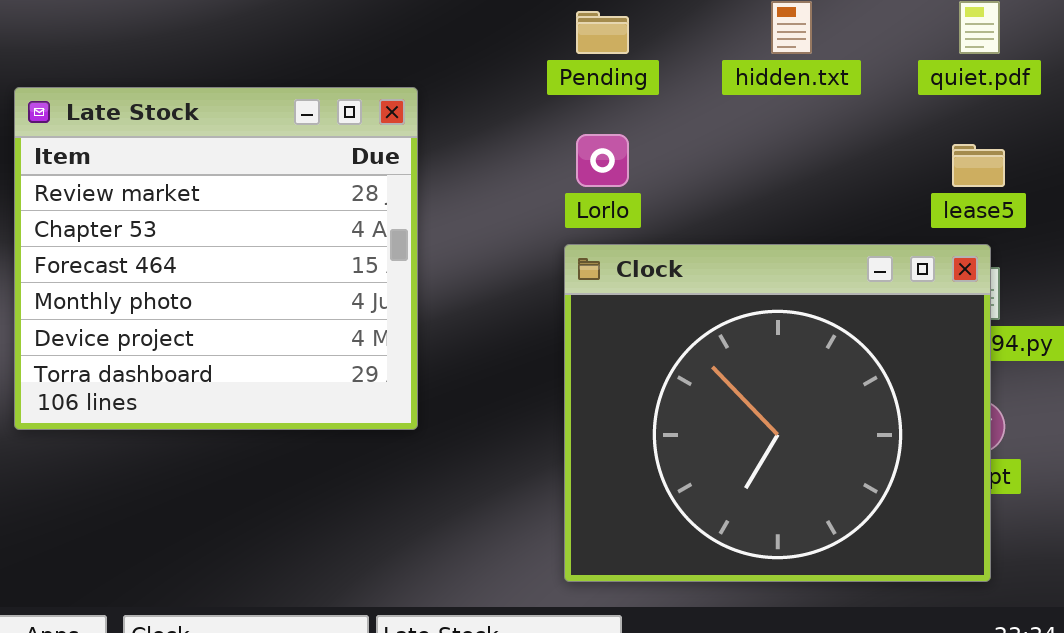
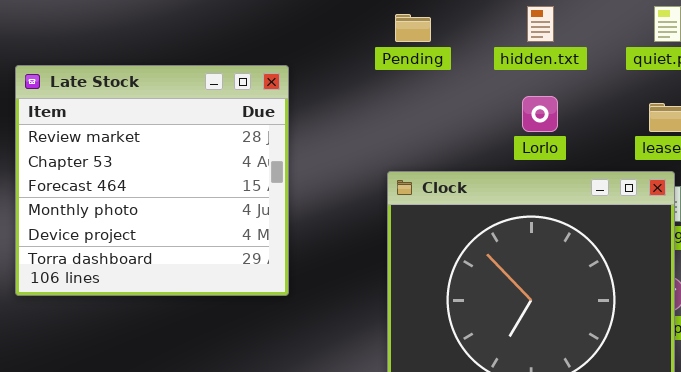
Lorlo: [576,134,629,187] -> [522,96,558,132], moved

